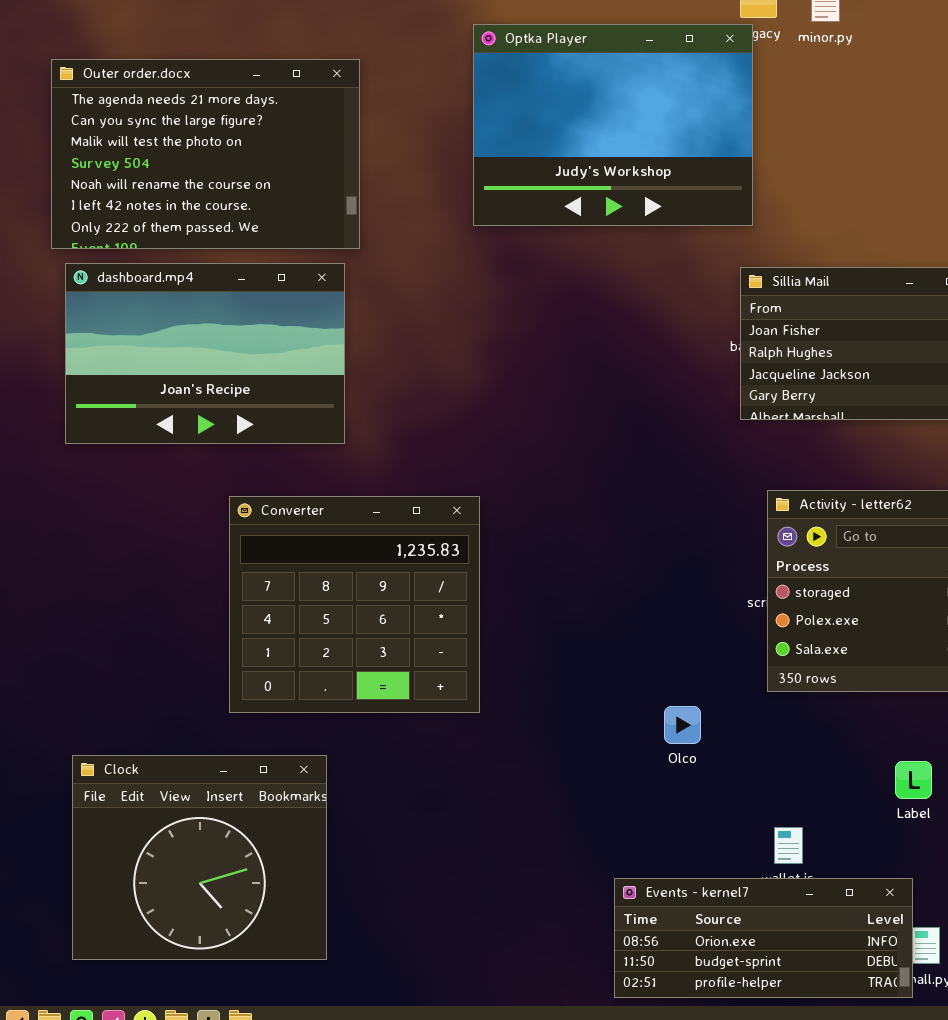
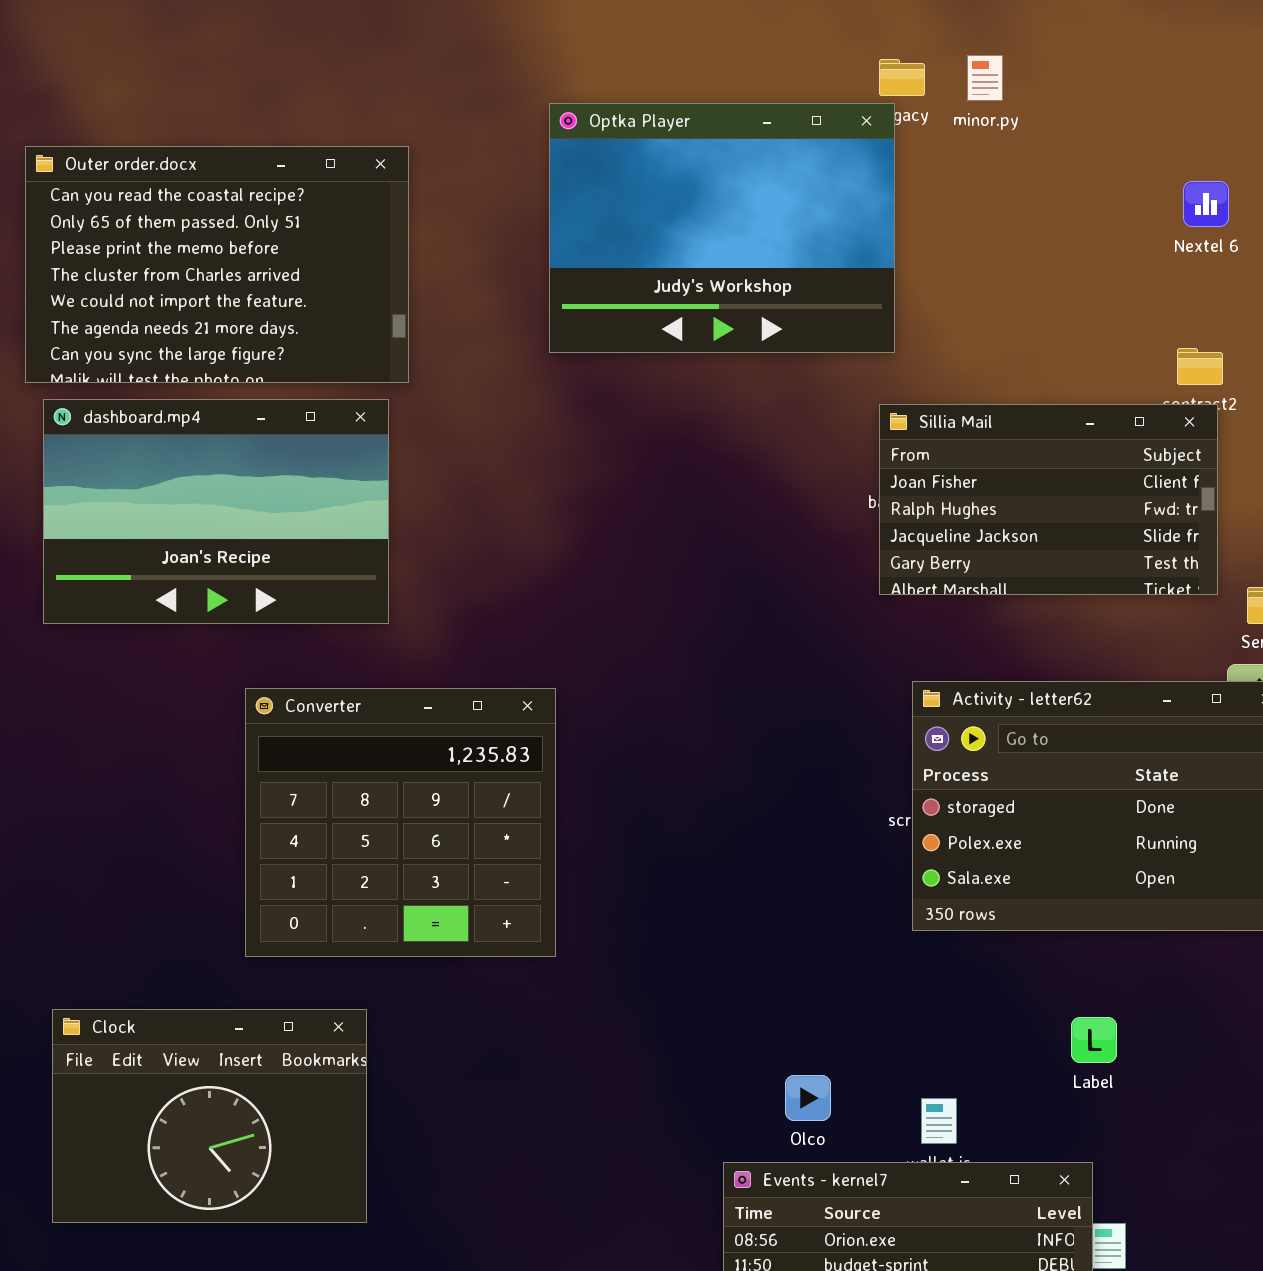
Outer order.docx: [51,59,360,249] -> [25,146,409,383], scrolled up 5 rows
Olco: [664,706,701,744] -> [785,1075,831,1121], moved
Clock: [72,755,327,960] -> [52,1009,367,1223], resized

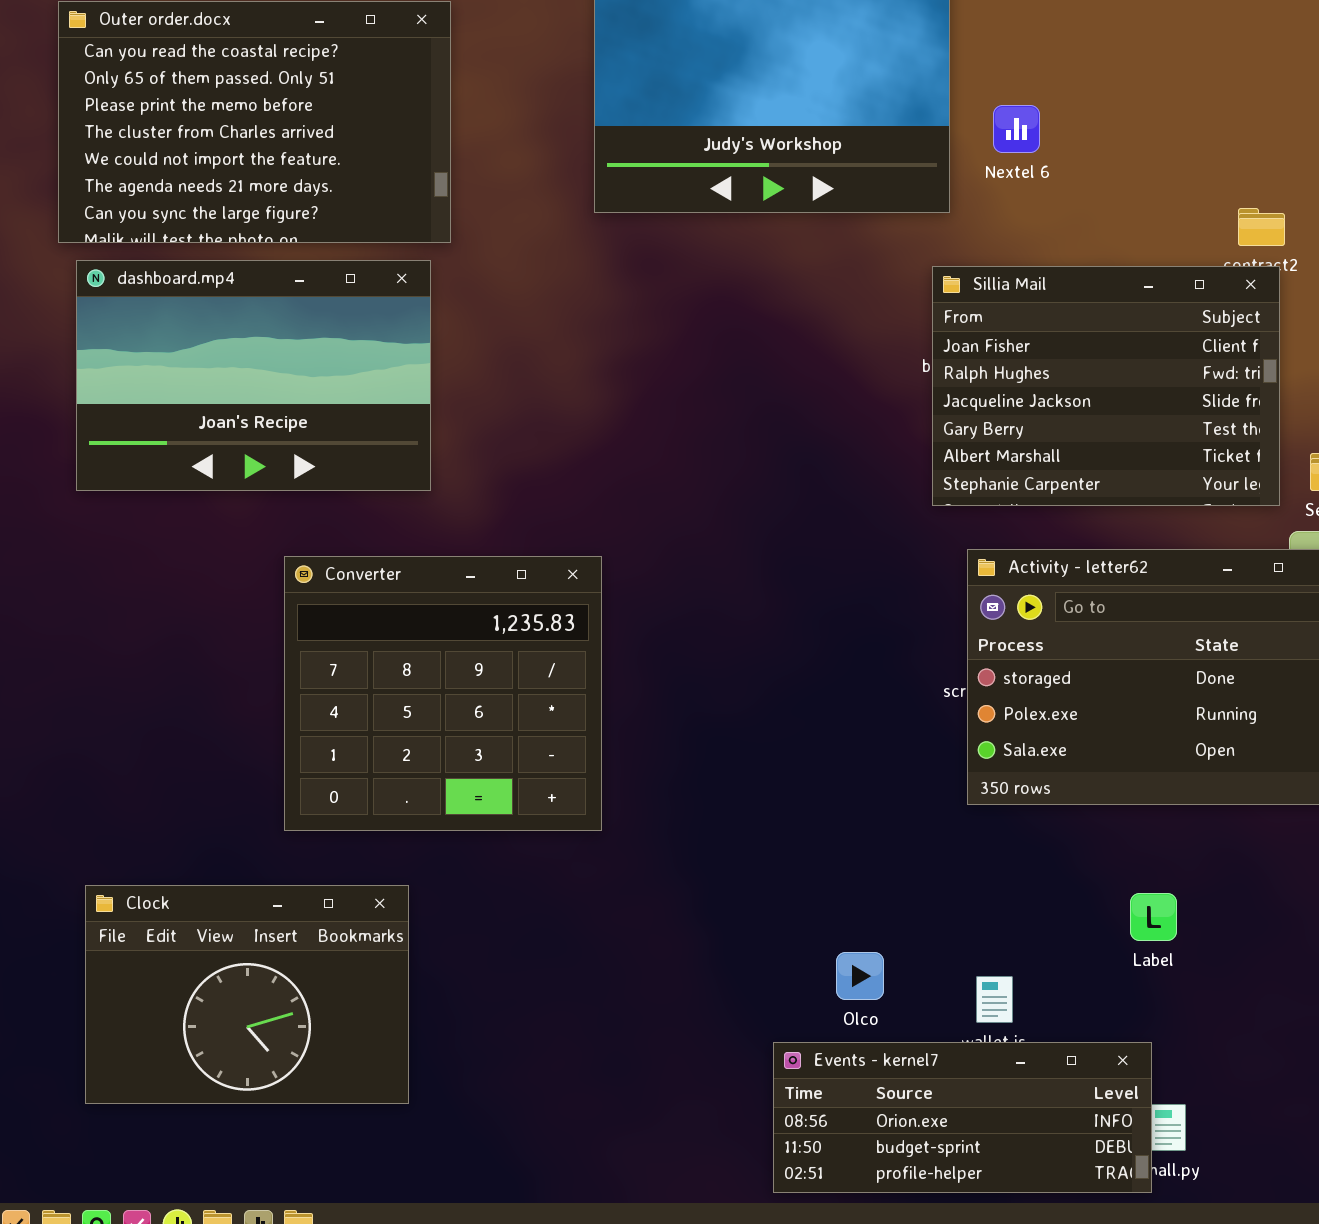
Nextel 6: [1183,181,1229,227] -> [993,105,1040,153], moved
Sillia Mail: [879,404,1218,595] -> [932,266,1280,506], resized

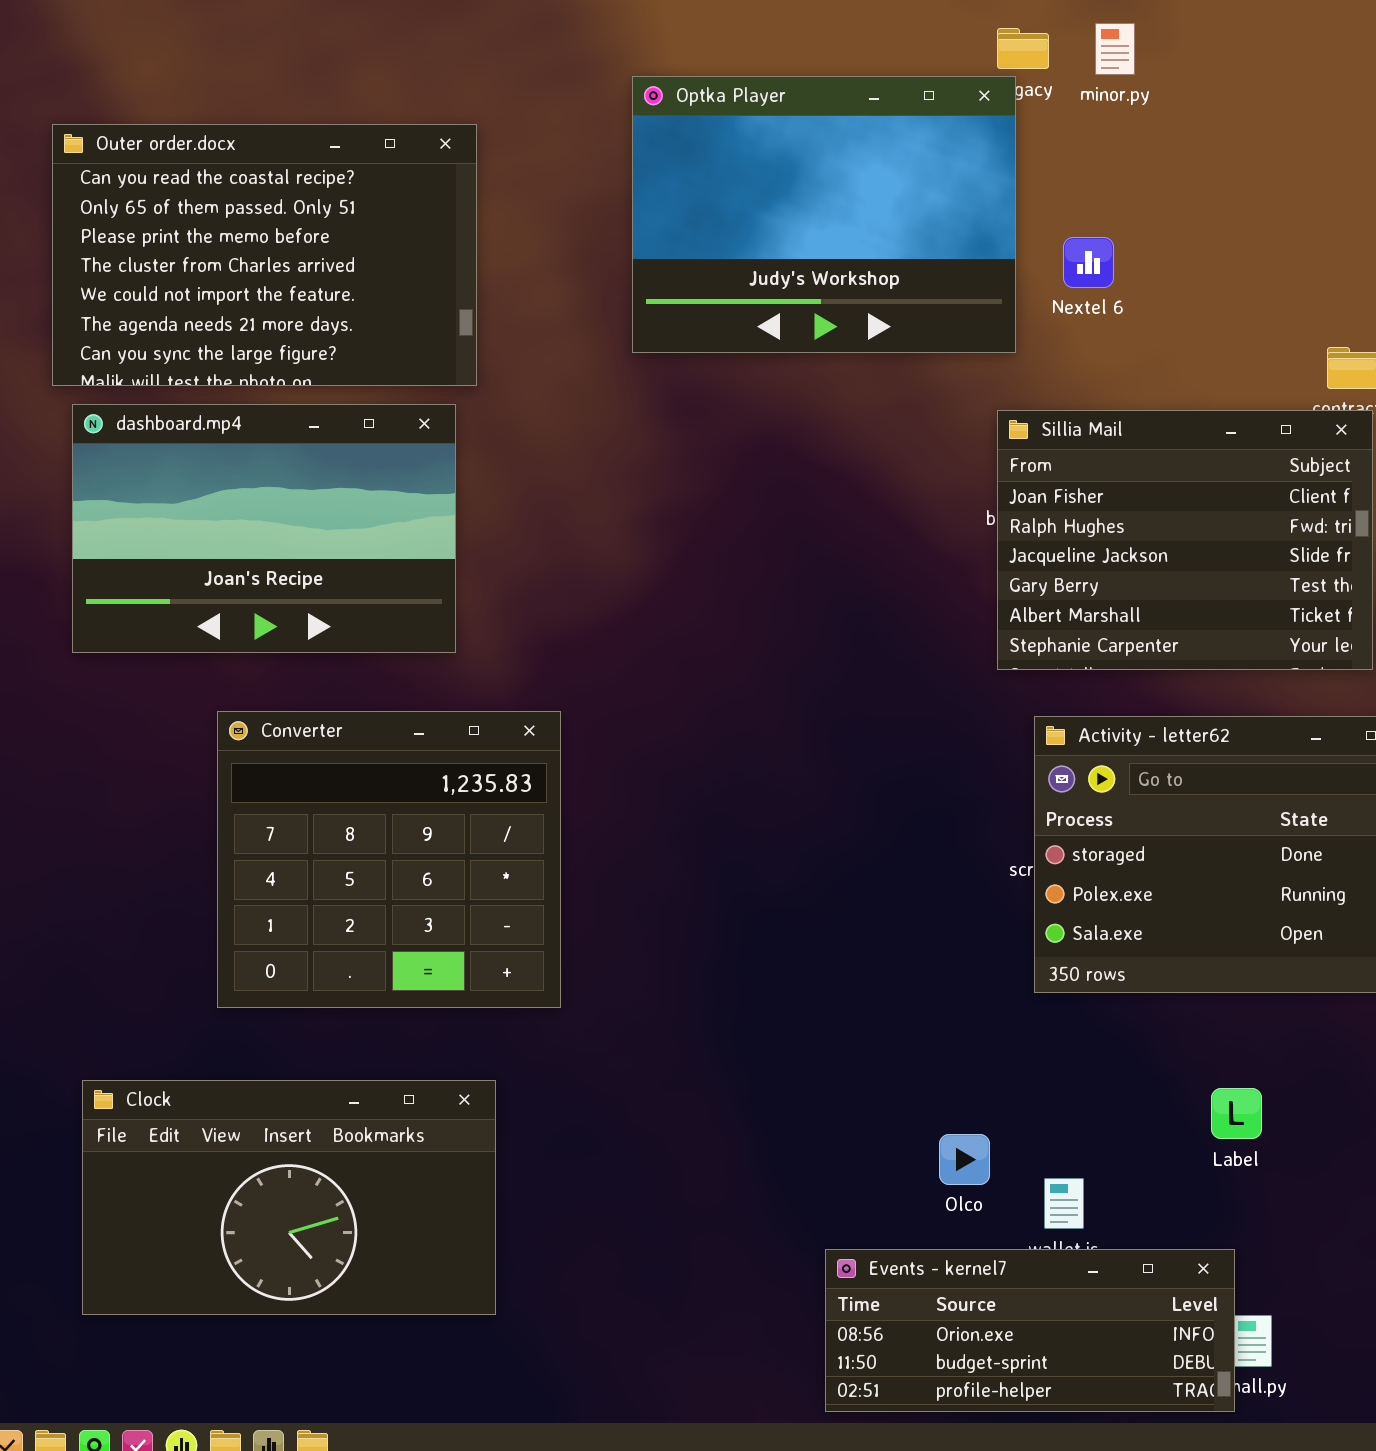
Converter: [284,556,602,831] -> [217,711,561,1008], moved
Clock: [85,885,409,1104] -> [82,1080,496,1315], resized
Olco: [836,952,884,1000] -> [939,1134,990,1185], moved

